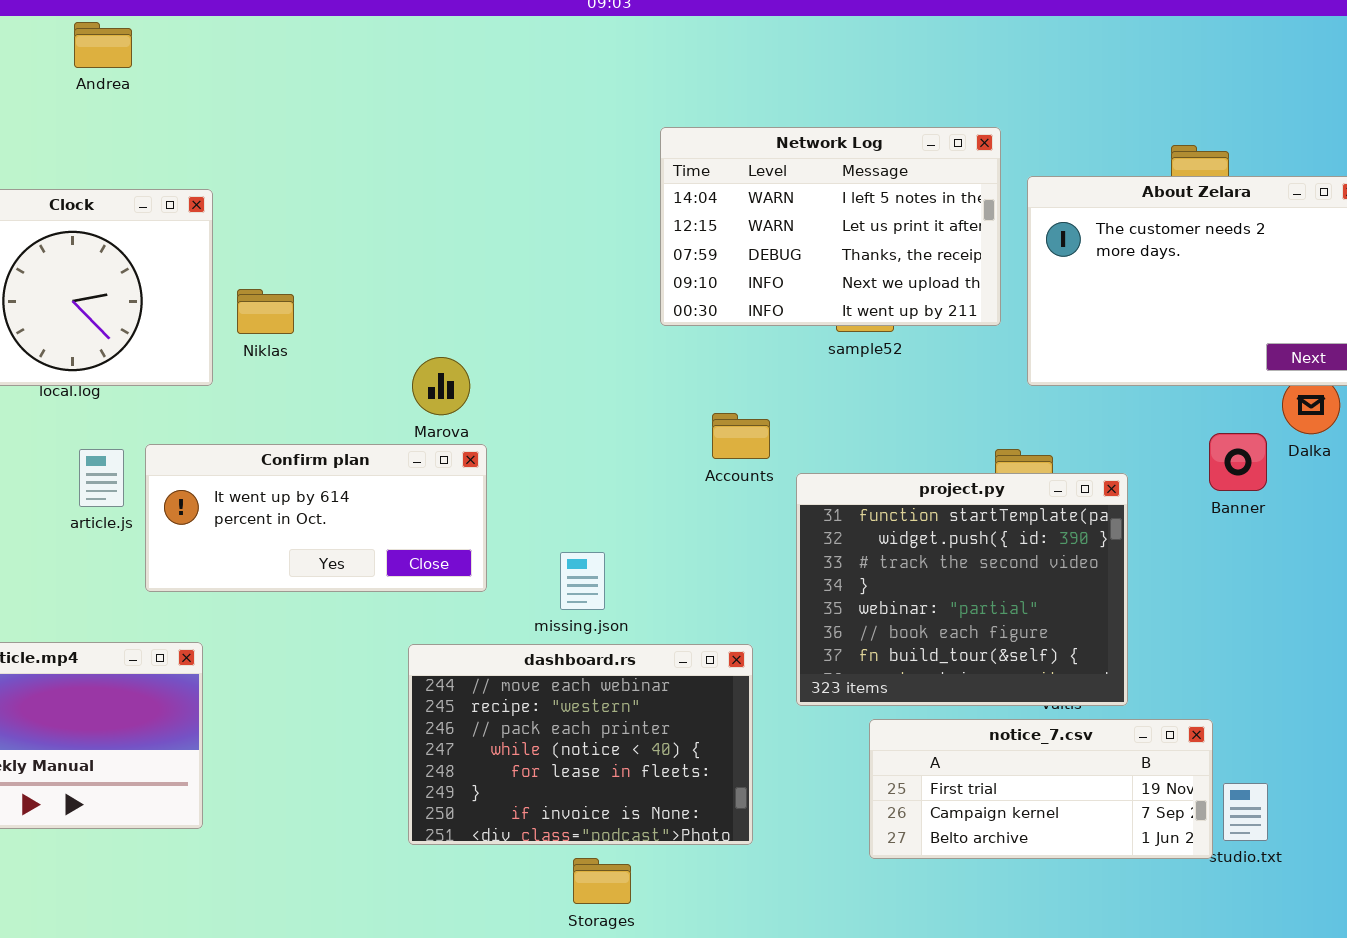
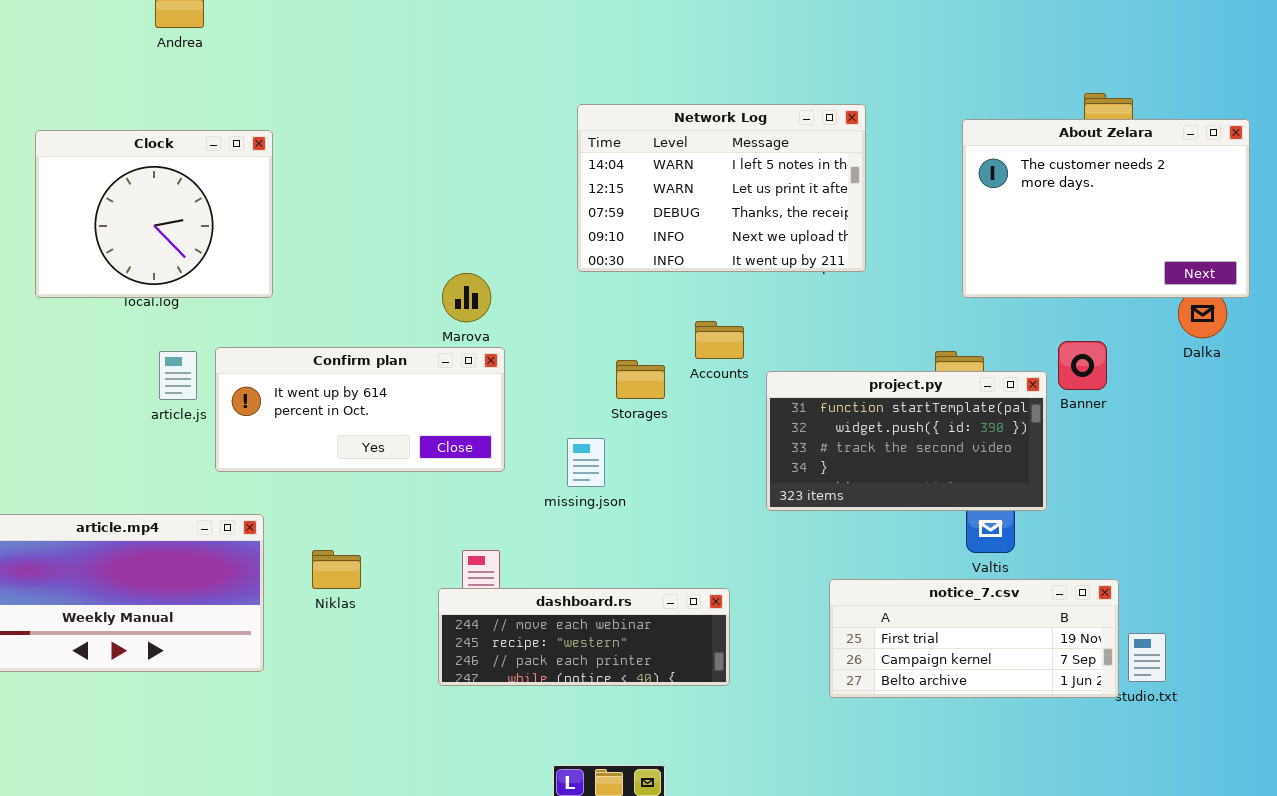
Network Log: [660,127,1001,326] -> [577,104,866,272], moved
Niklas: [237,289,294,334] -> [312,550,361,589], moved
Banner: [1209,433,1267,491] -> [1058,341,1107,390], moved
project.py: [796,473,1128,706] -> [766,371,1047,511], resized
dashboard.rs: [408,644,753,845] -> [438,588,730,686], resized
Storages: [573,858,631,904] -> [616,360,665,399], moved

